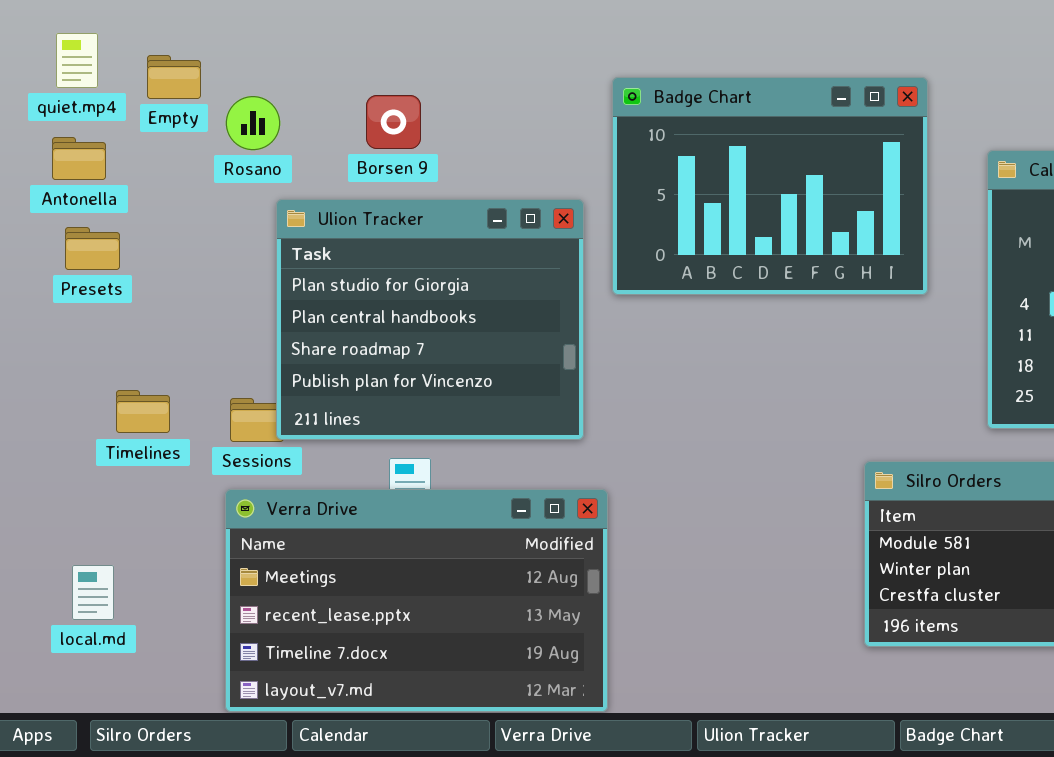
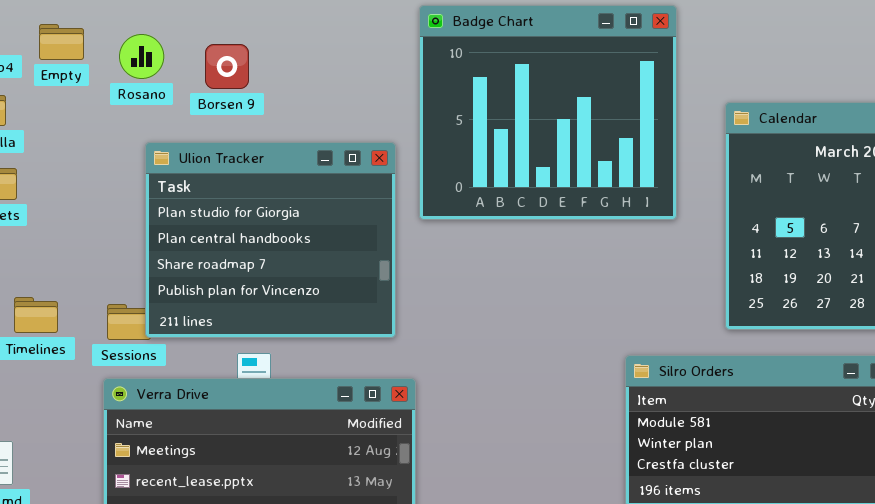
Badge Chart: [612,77,928,295] -> [419,5,677,220], resized
Borsen 9: [366,95,421,149] -> [205,44,249,89], moved
Rosano: [226,96,280,150] -> [119,34,164,79], moved

